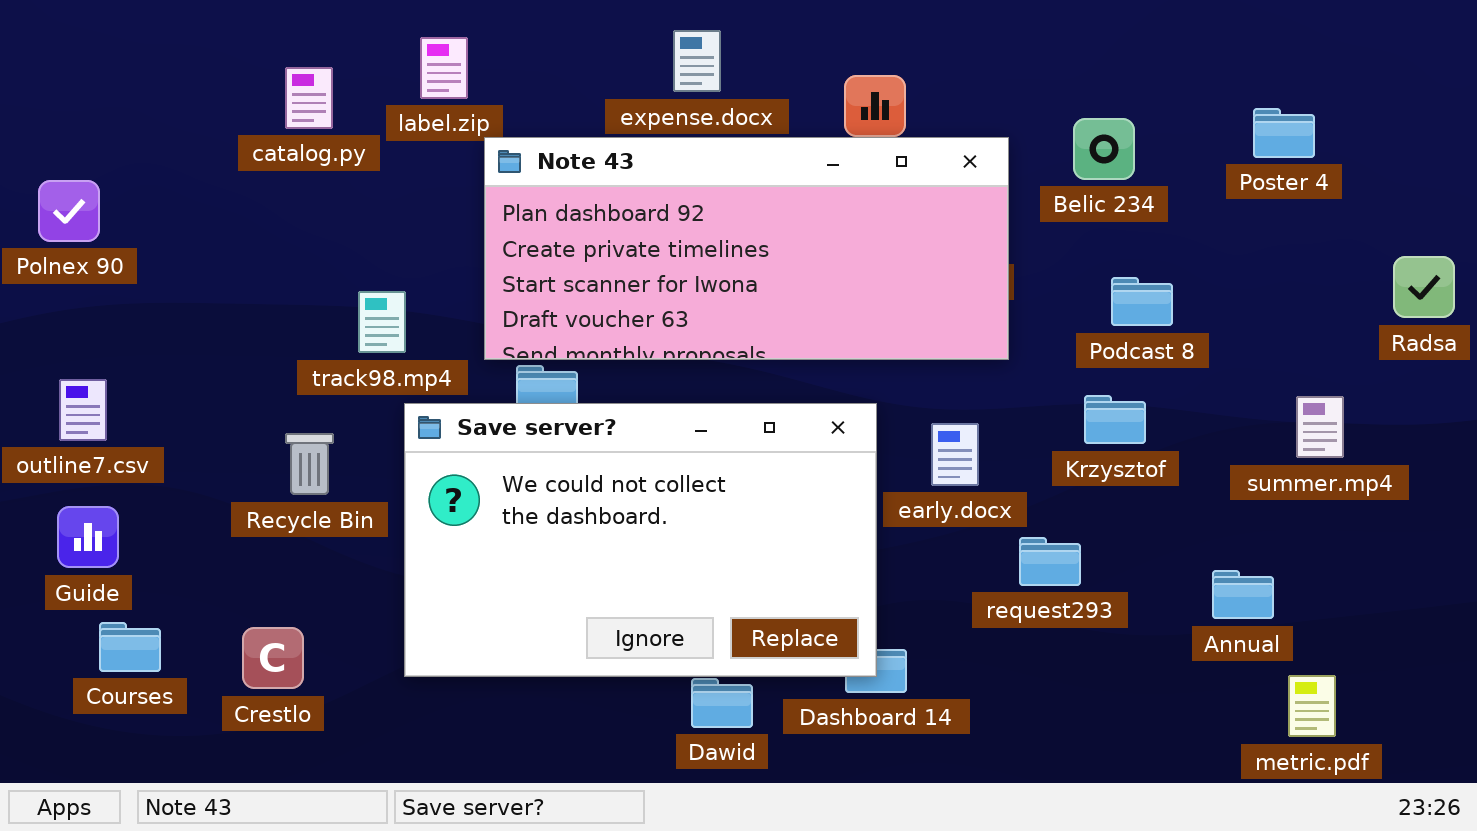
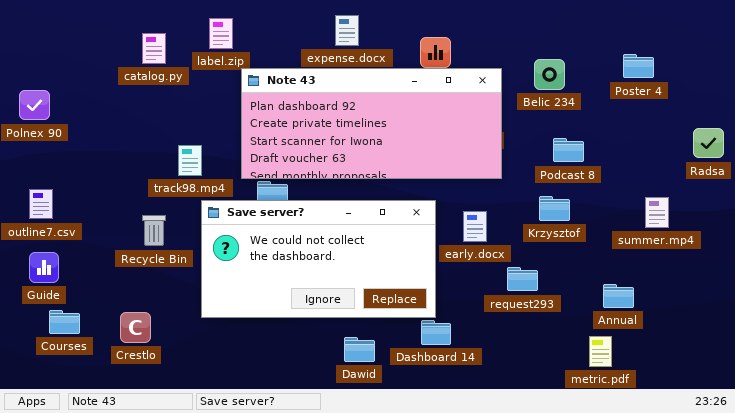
Save server?: [404,403,877,677] -> [201,200,436,318], resized
metric.pdf: [1288,675,1336,737] -> [589,336,612,367], moved

